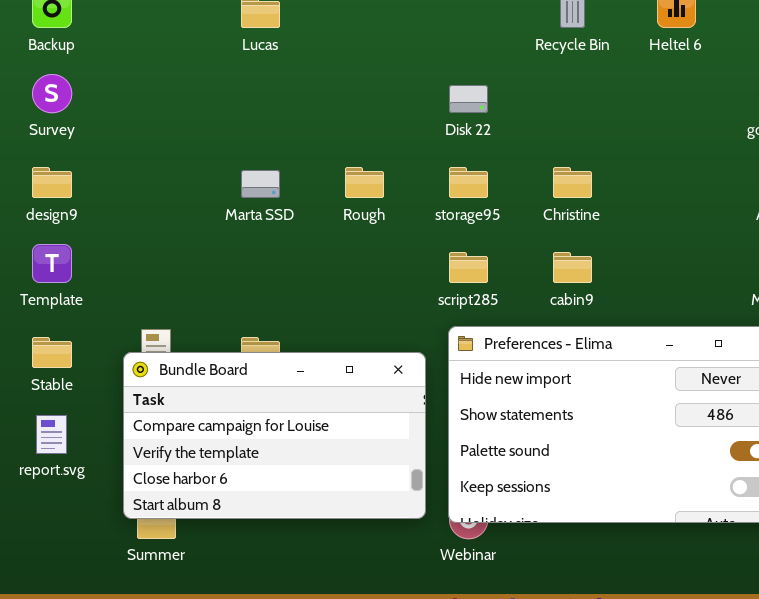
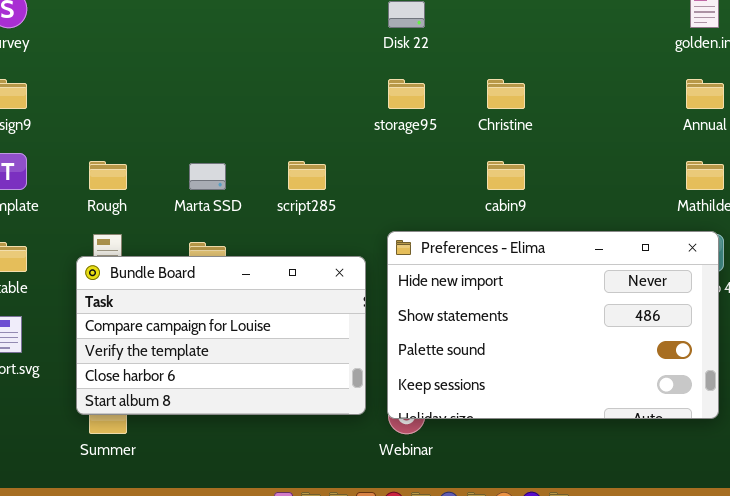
Rough: [345,167,384,198] -> [89,161,127,190], moved
Marta SSD: [241,170,280,198] -> [189,163,226,190], moved
script285: [449,252,488,283] -> [288,161,326,190], moved

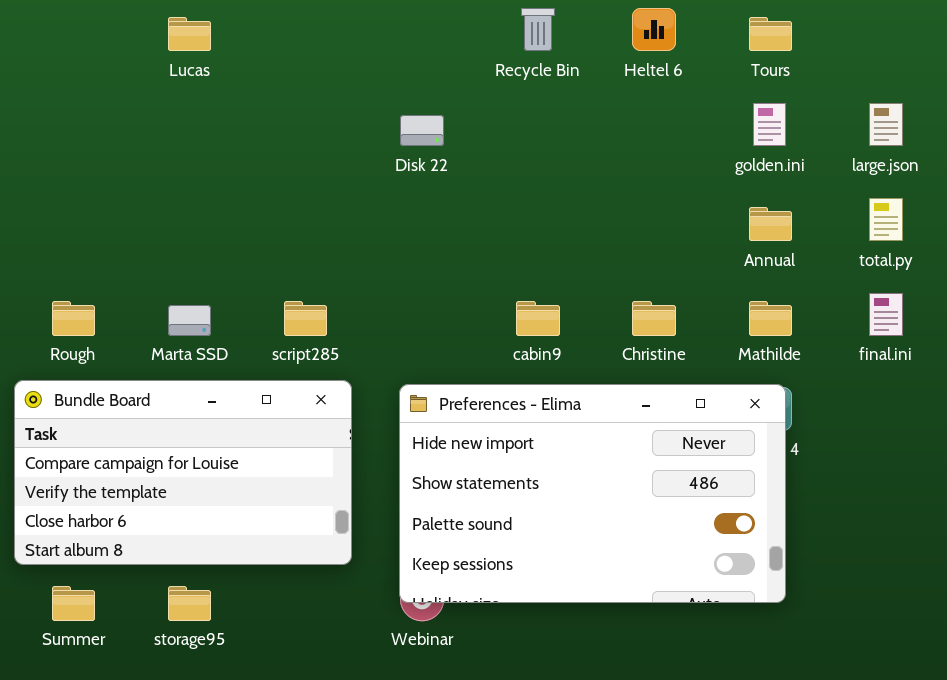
storage95: [388,79,425,109] -> [168,586,211,621], moved
Christine: [487,79,525,109] -> [632,301,676,336], moved
Bundle Board: [76,256,366,415] -> [14,380,352,565], moved

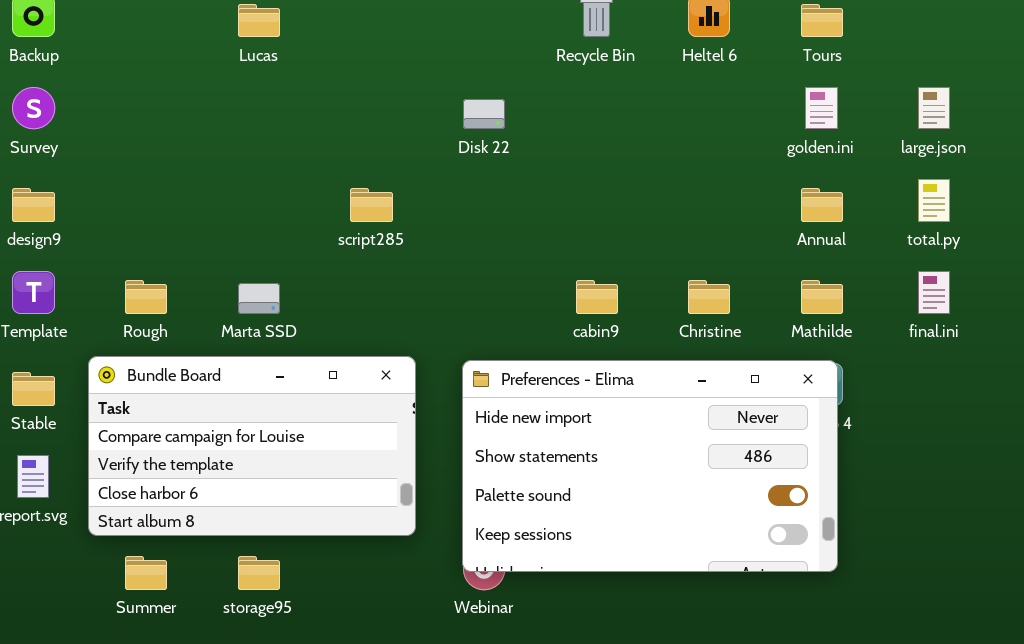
script285: [284,301,327,336] -> [350,188,393,222], moved

